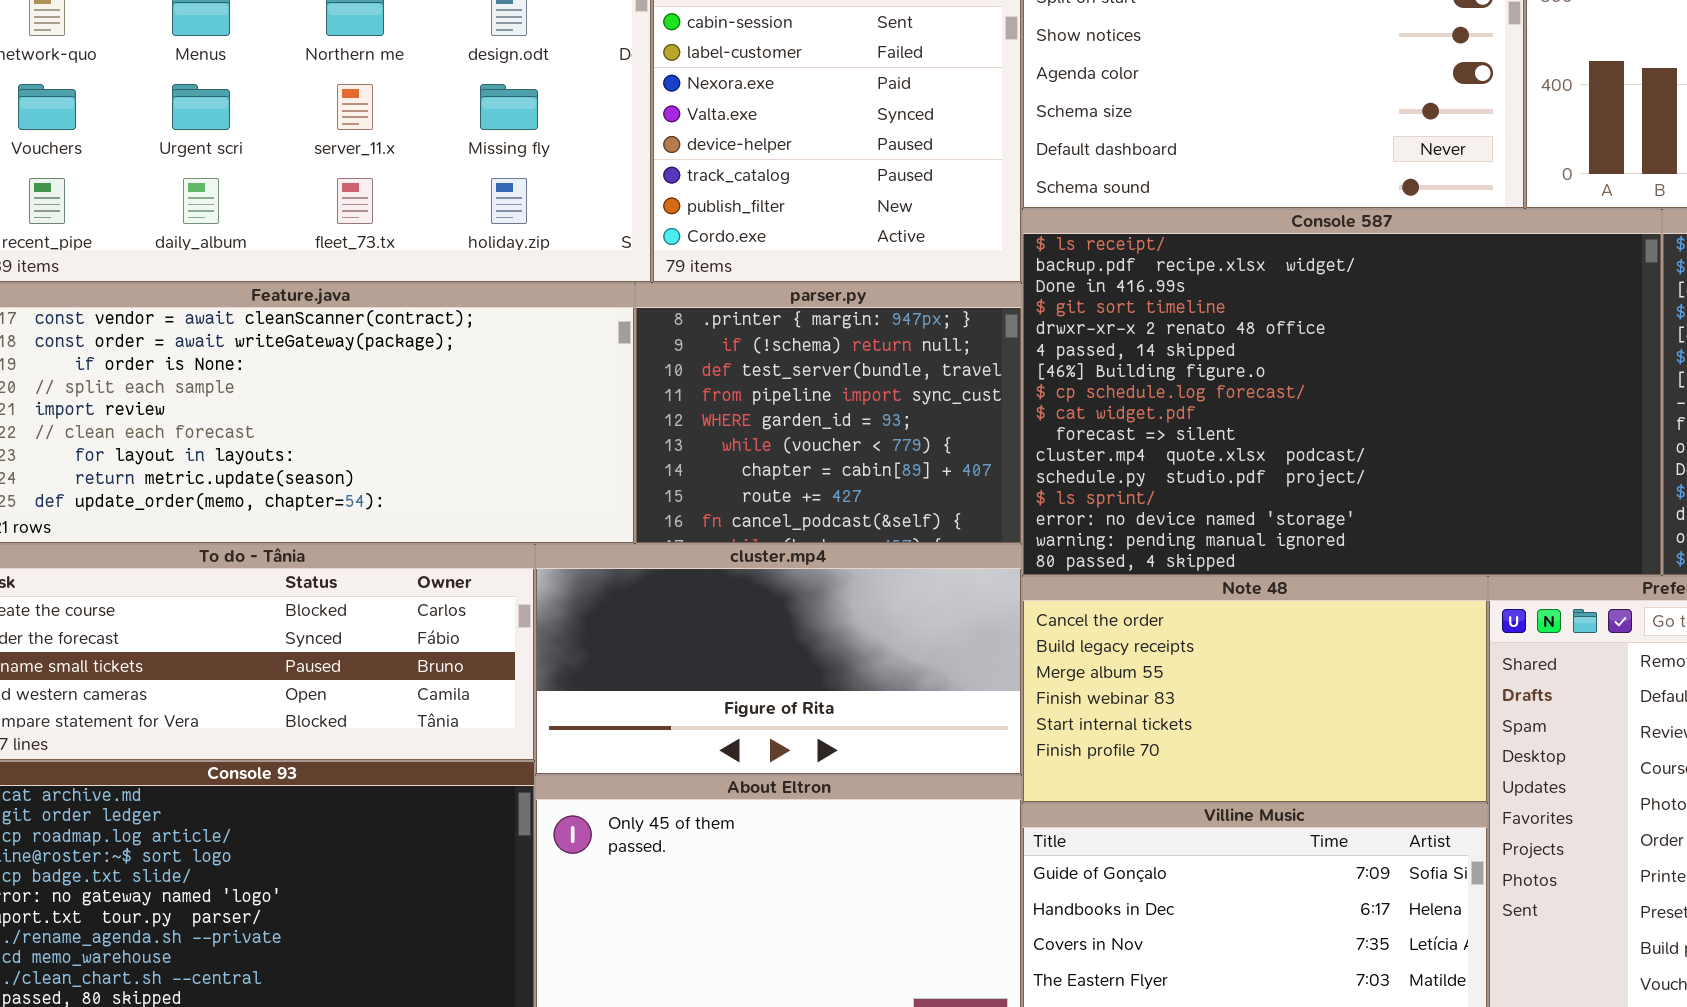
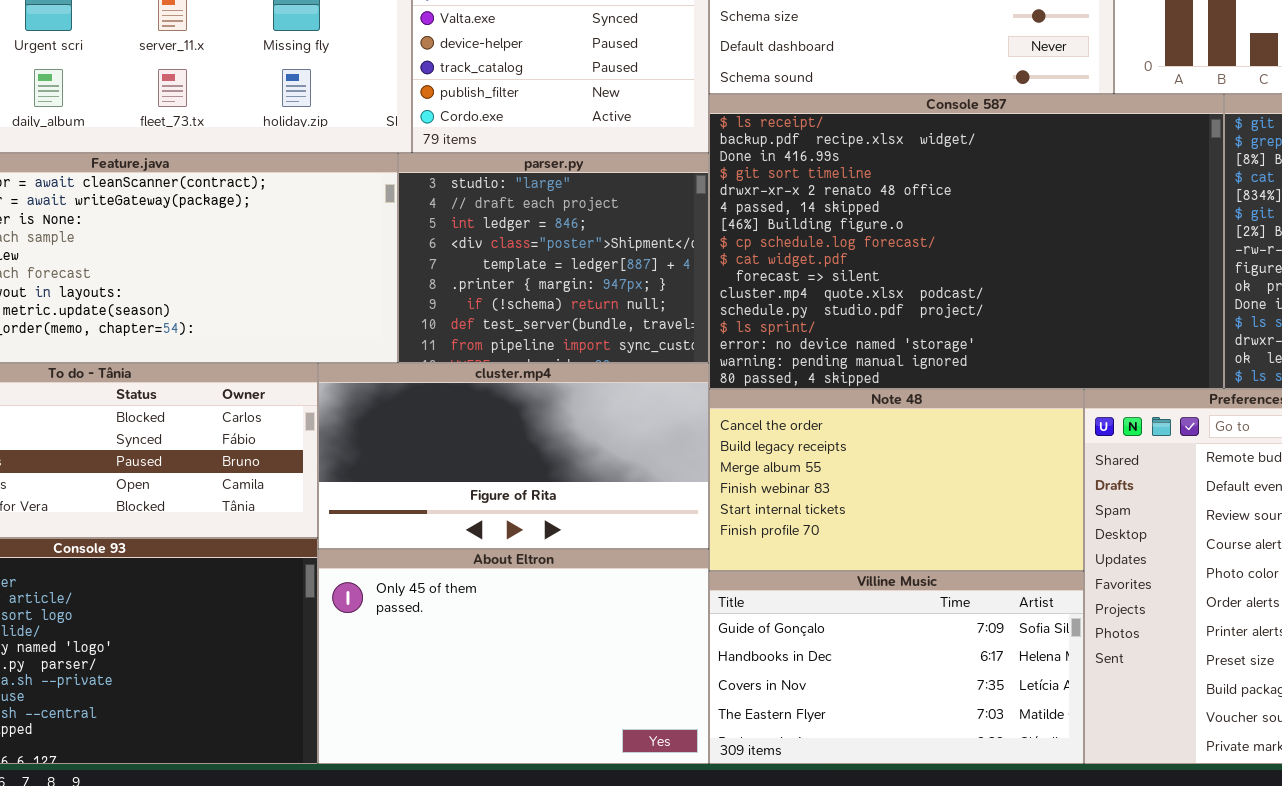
parser.py: [635,283,1022,544] -> [398,153,709,363], scrolled up 5 rows

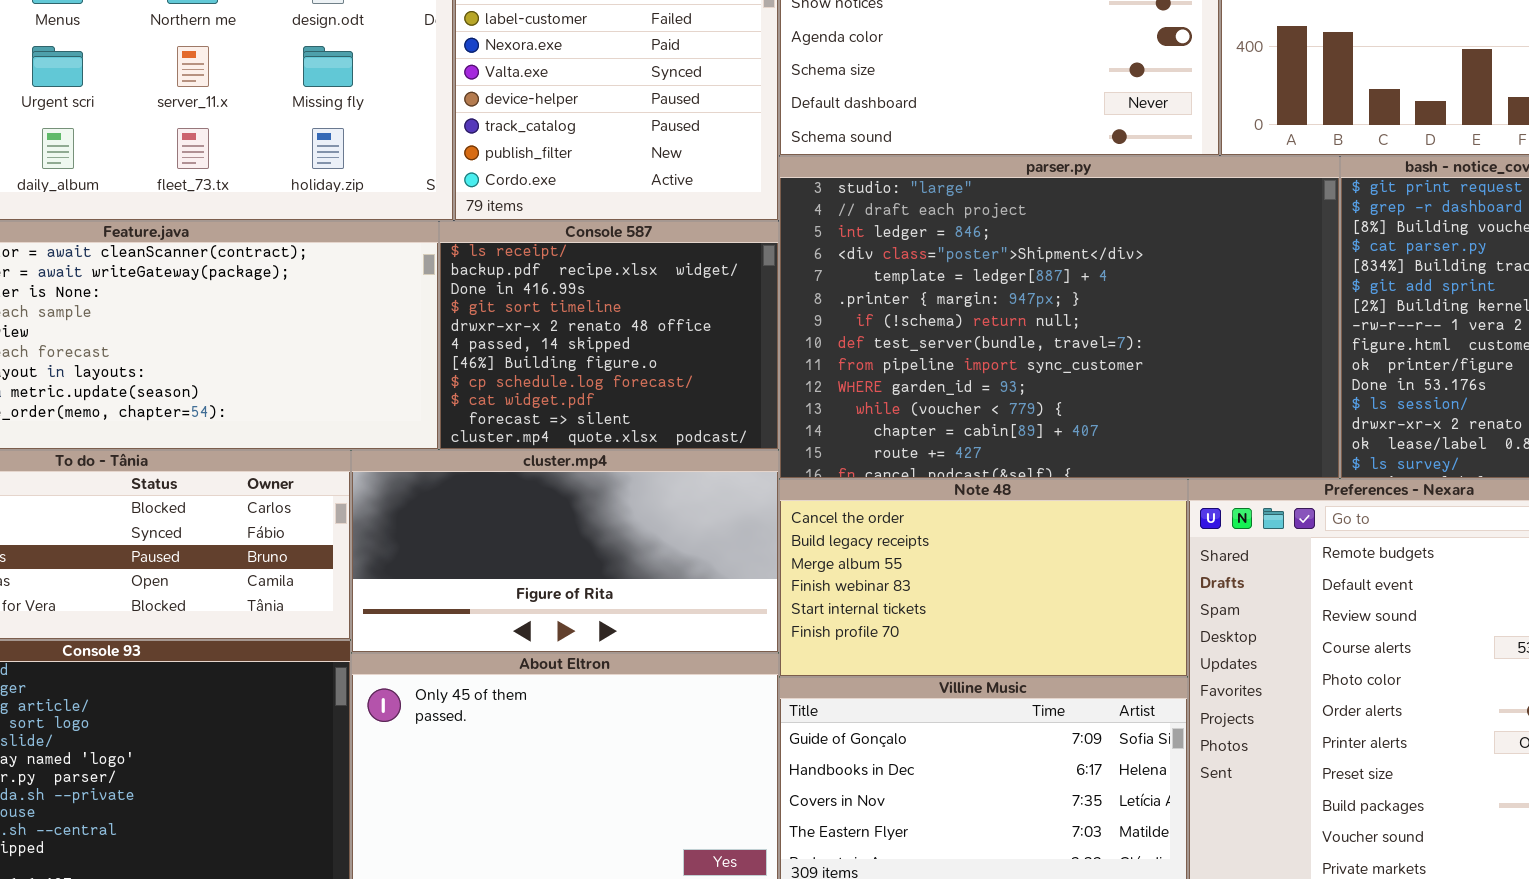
Console 587: [709,94,1224,389] -> [439,221,779,450], moved, resized
parser.py: [398,153,709,363] -> [779,156,1340,479], moved, resized

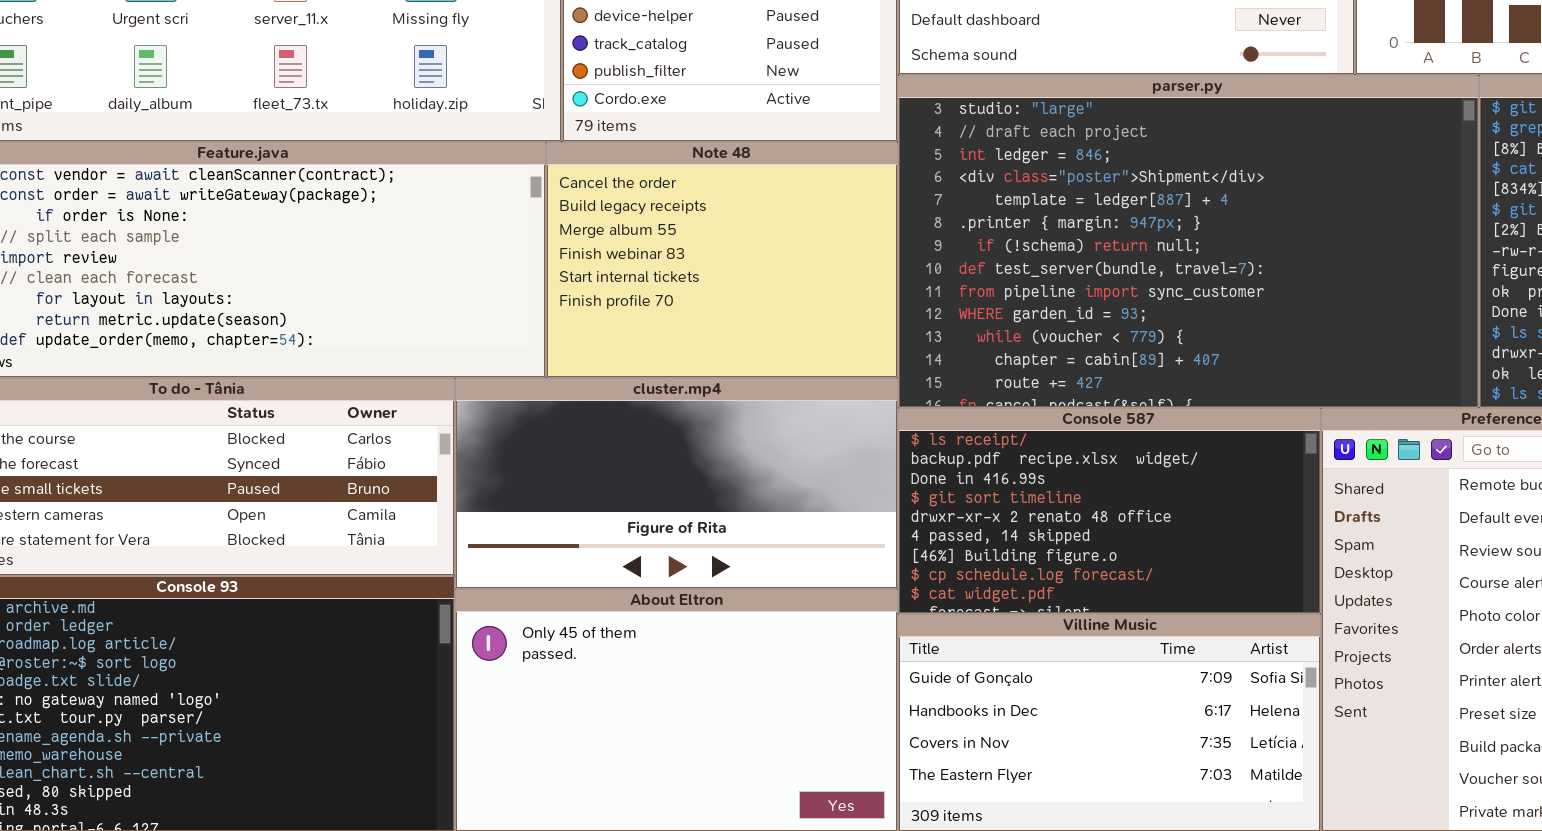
Console 587: [439,221,779,450] -> [898,408,1321,614], moved, resized
Note 48: [779,479,1188,677] -> [546,142,898,378], moved, resized

